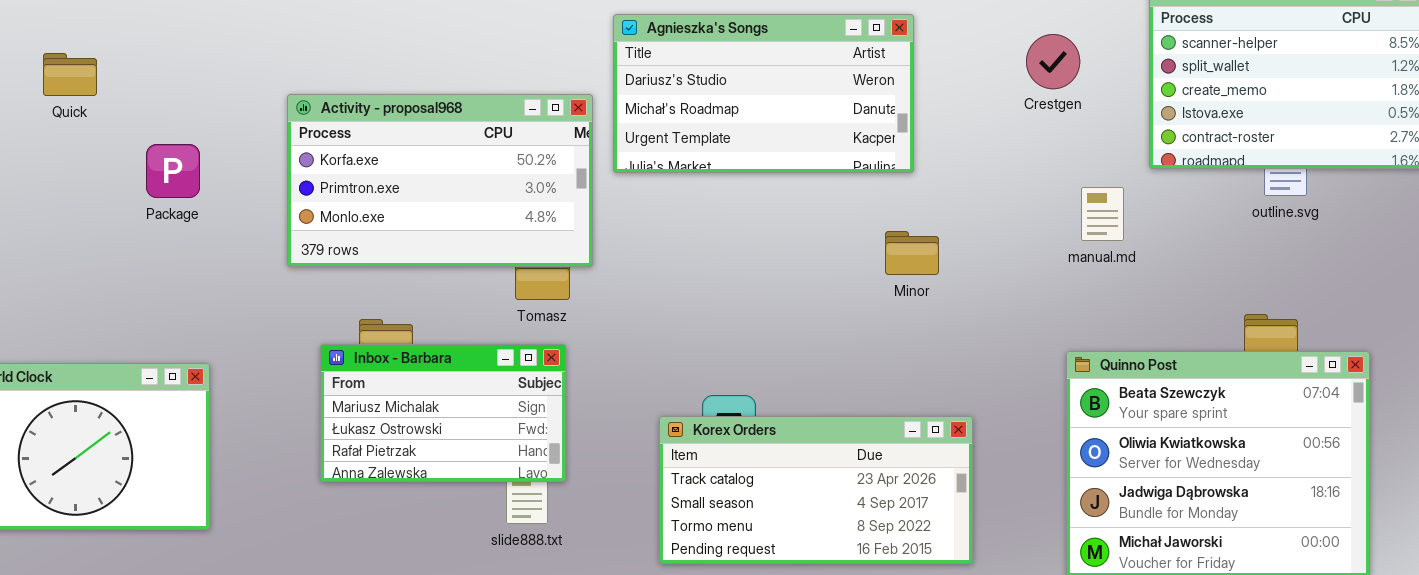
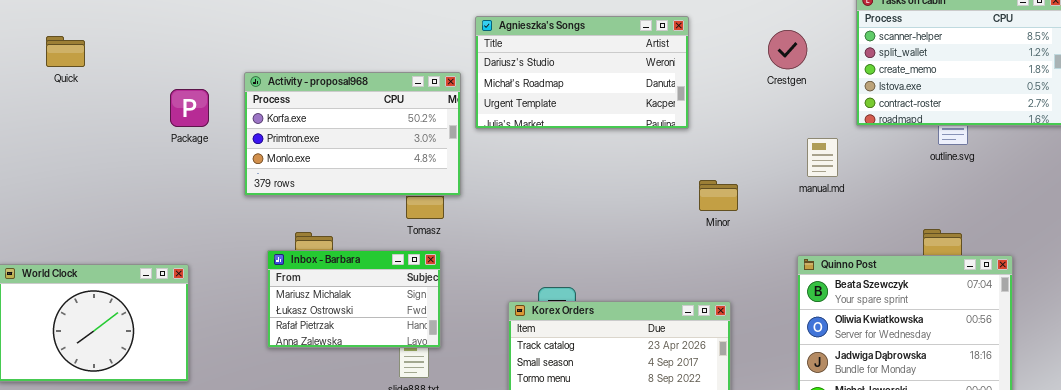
Quick: [43,53,97,96] -> [46,36,85,67], moved
Package: [146,144,200,198] -> [170,89,209,127], moved
Minor: [885,231,939,275] -> [699,180,738,211], moved

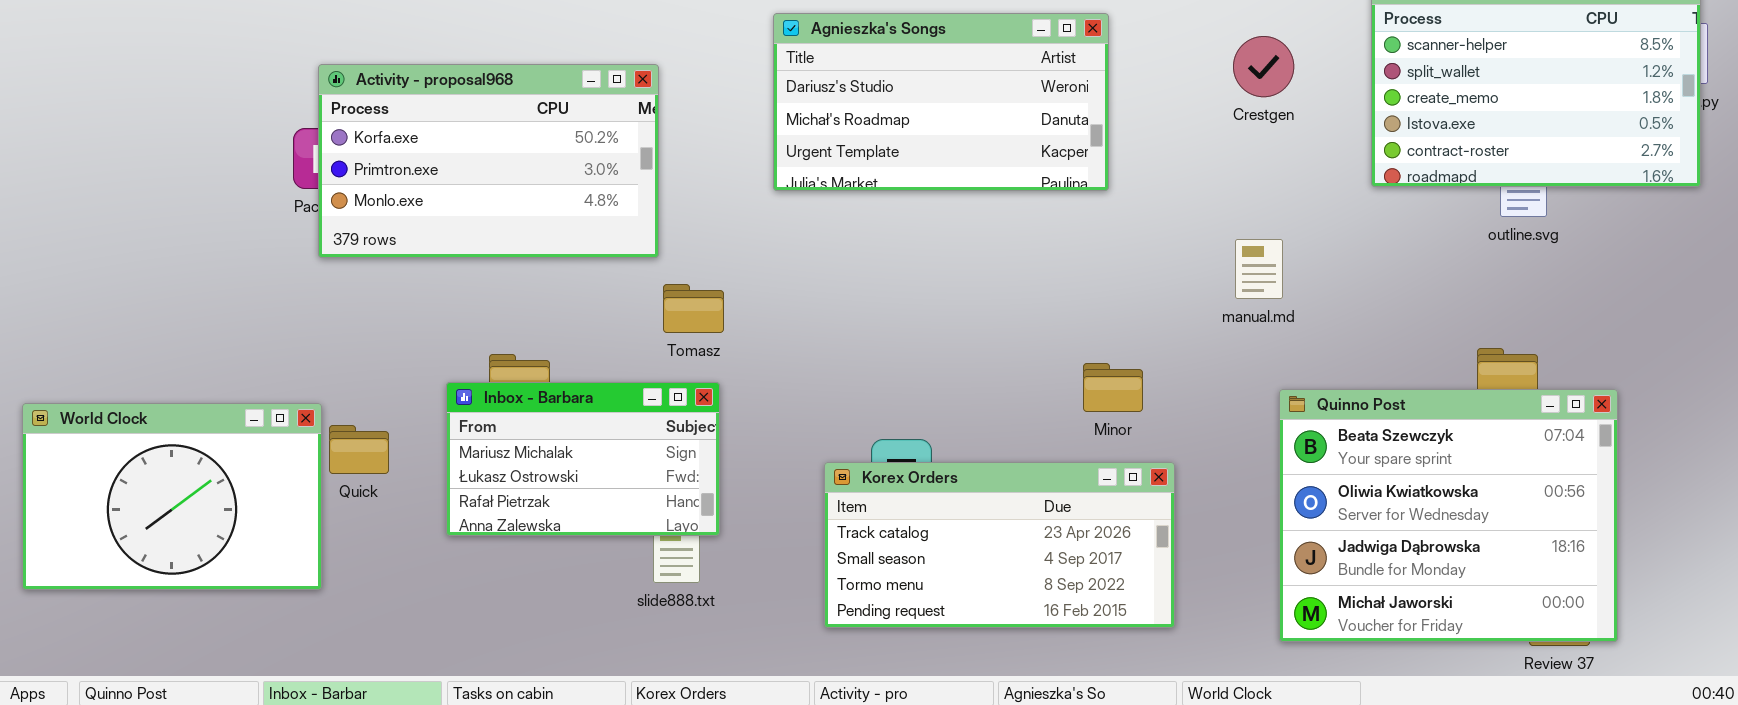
Quick: [46,36,85,67] -> [329,425,389,474], moved
Activity - proposal968: [244,72,461,196] -> [318,64,659,258], moved
manual.md: [807,138,838,177] -> [1235,239,1283,299], moved
Minor: [699,180,738,211] -> [1083,363,1143,412], moved

